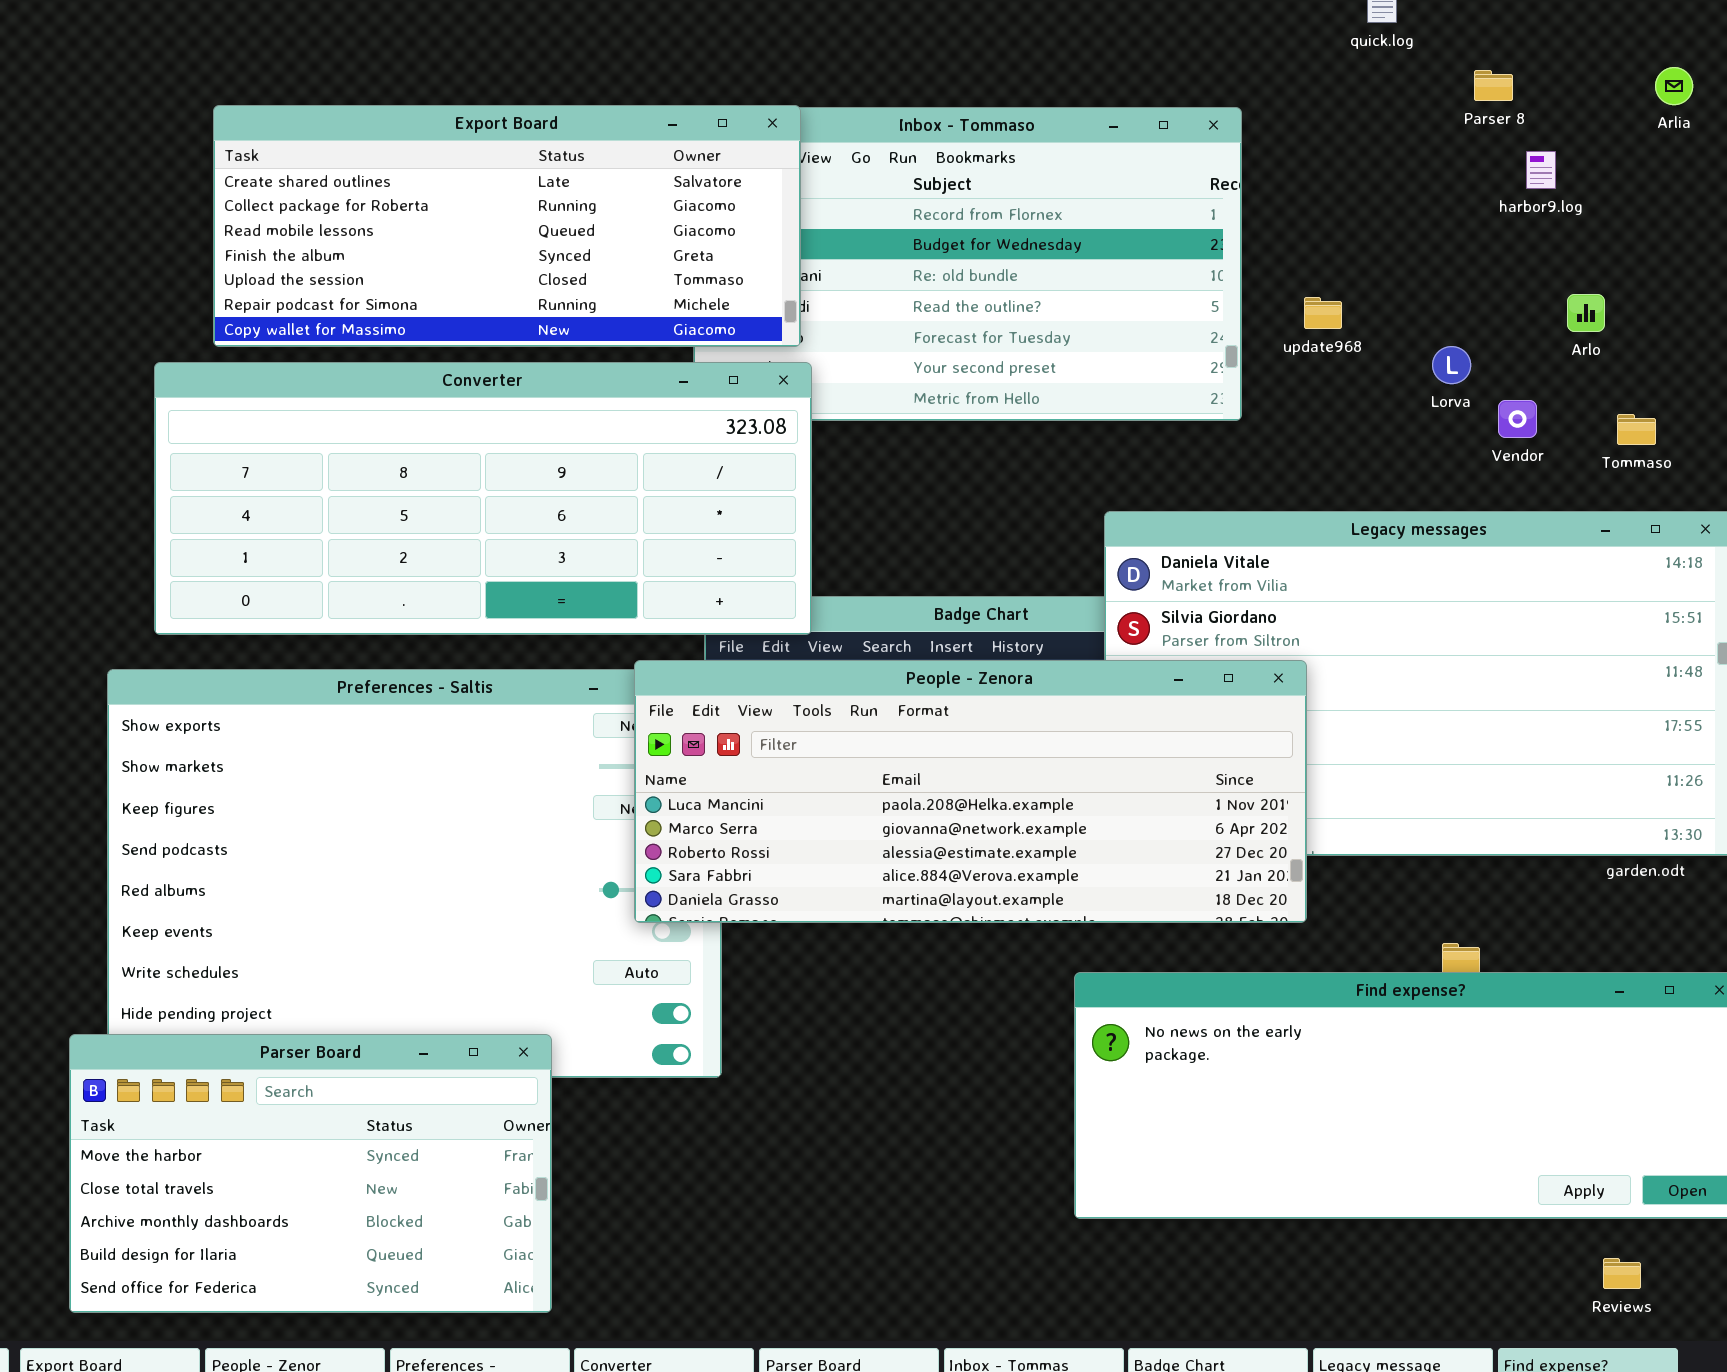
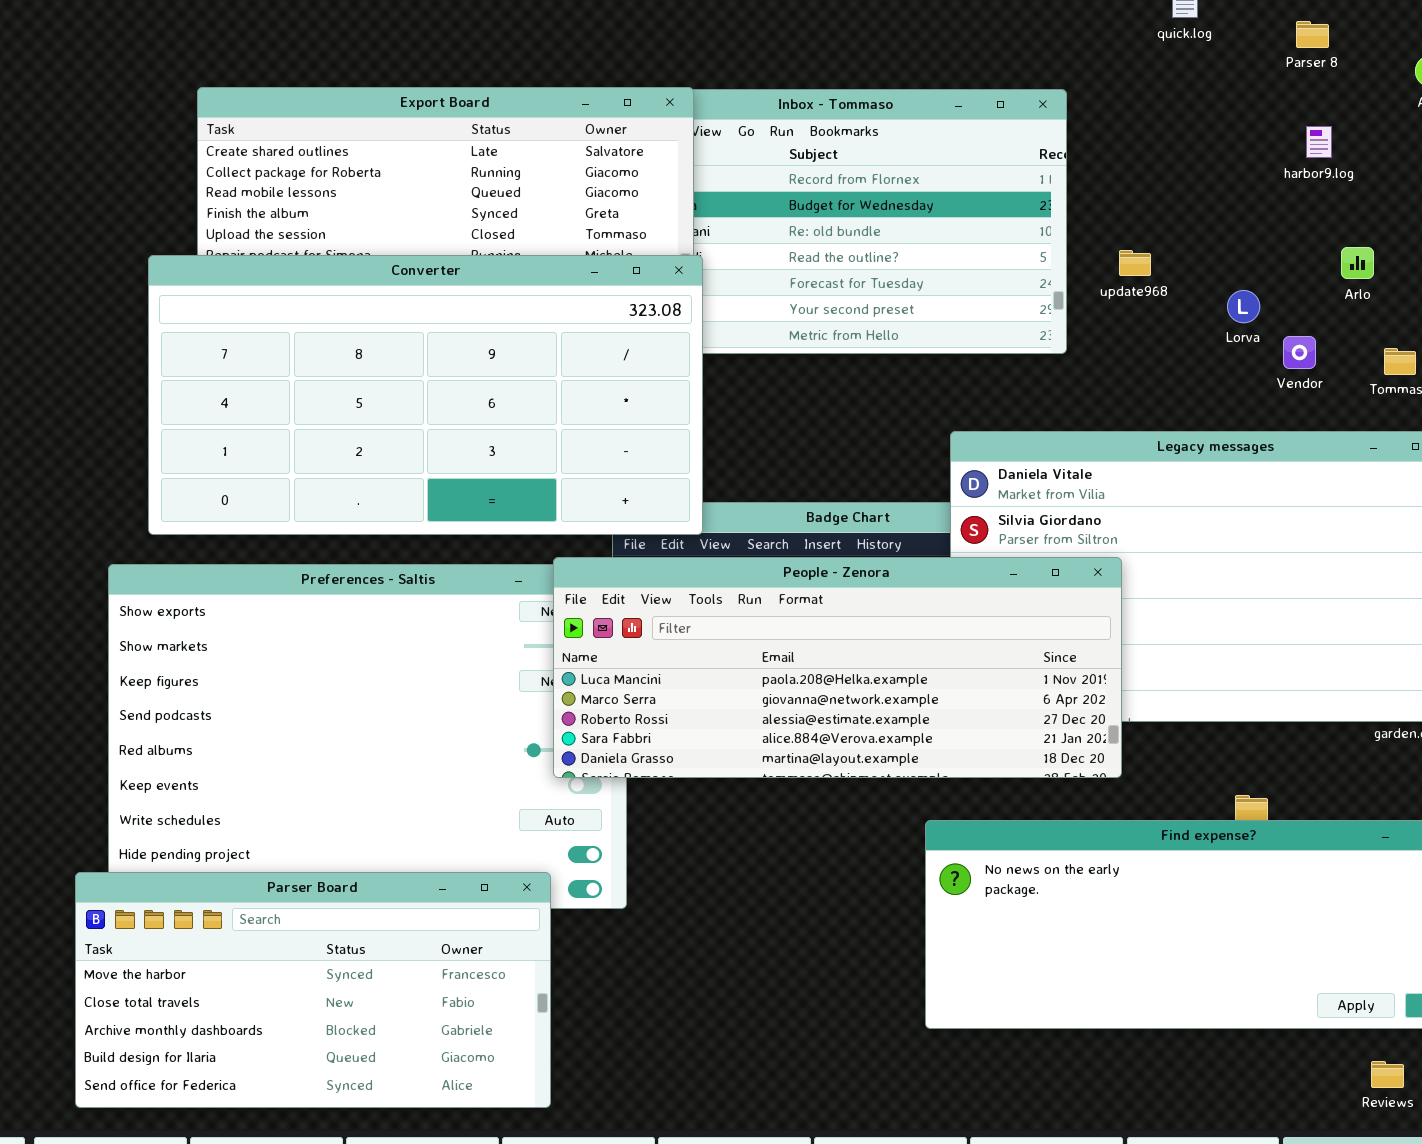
Parser 8: [1474,70,1513,101] -> [1296,21,1329,48], moved
Converter: [154,362,812,635] -> [148,255,703,535], resized
Parser Board: [69,1034,552,1313] -> [75,872,551,1108], resized

